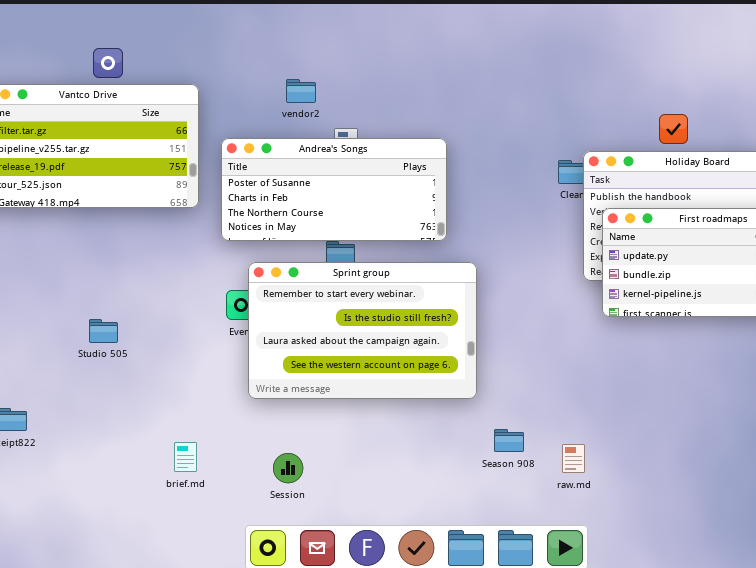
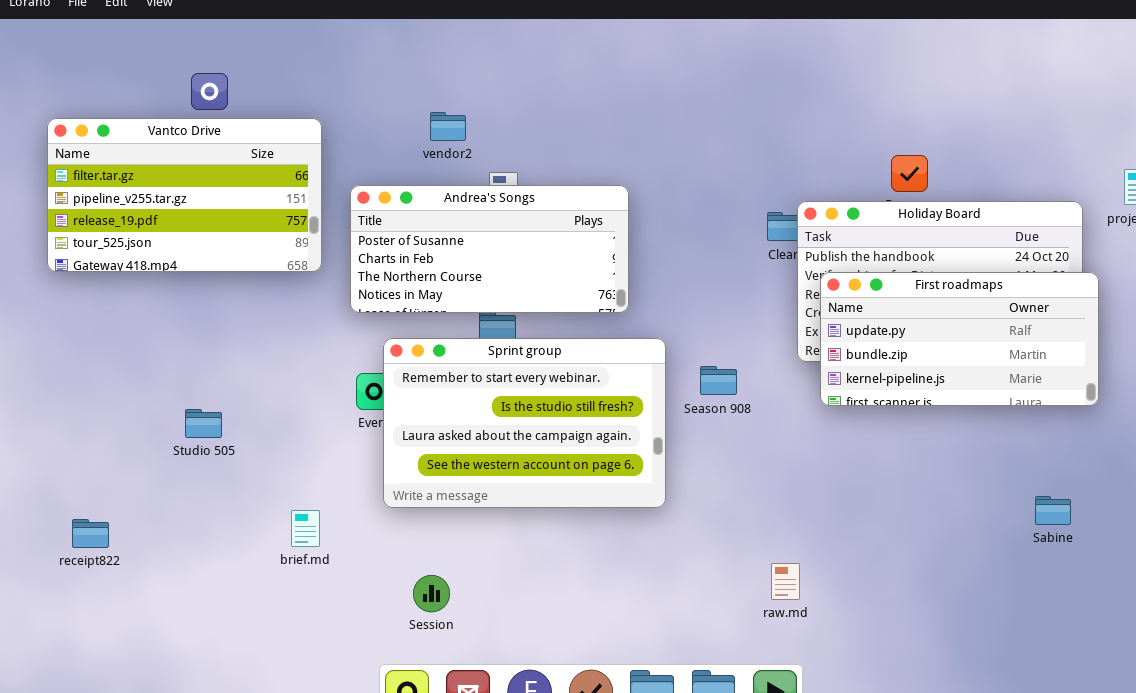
Season 908: [494,429,524,452] -> [700,366,737,395], moved
brief.md: [174,442,197,472] -> [291,510,320,547], moved

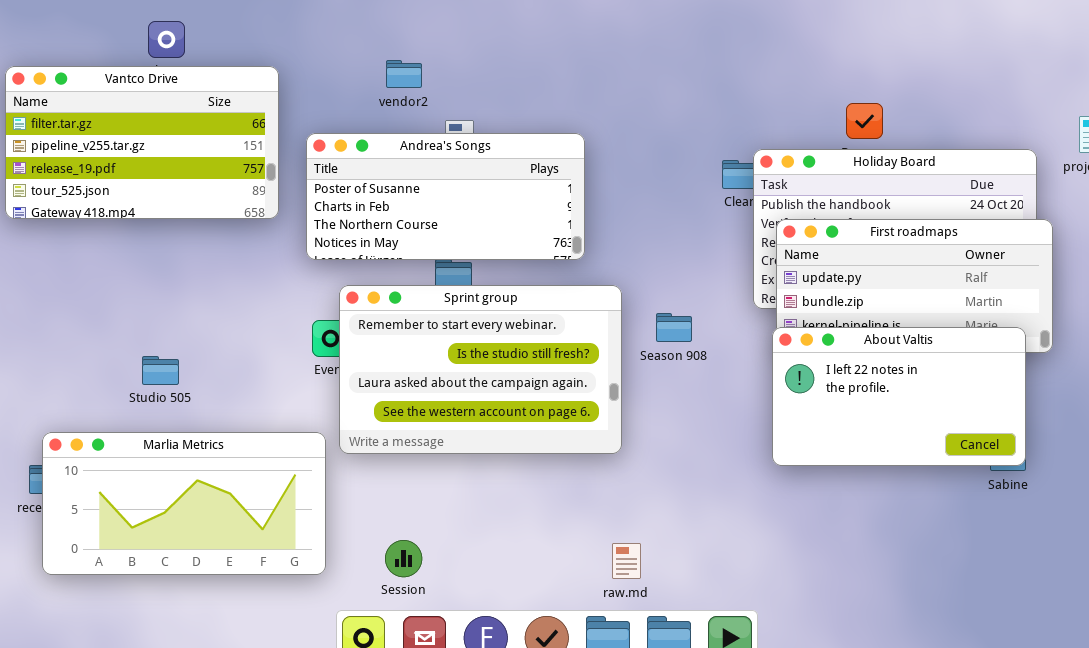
About Valtis: none -> [772,327,1026,466], opened
Marlia Metrics: none -> [42,432,326,575], opened
raw.md: [771,563,800,600] -> [612,543,641,579], moved
Session: [413,575,450,612] -> [385,540,422,577], moved

